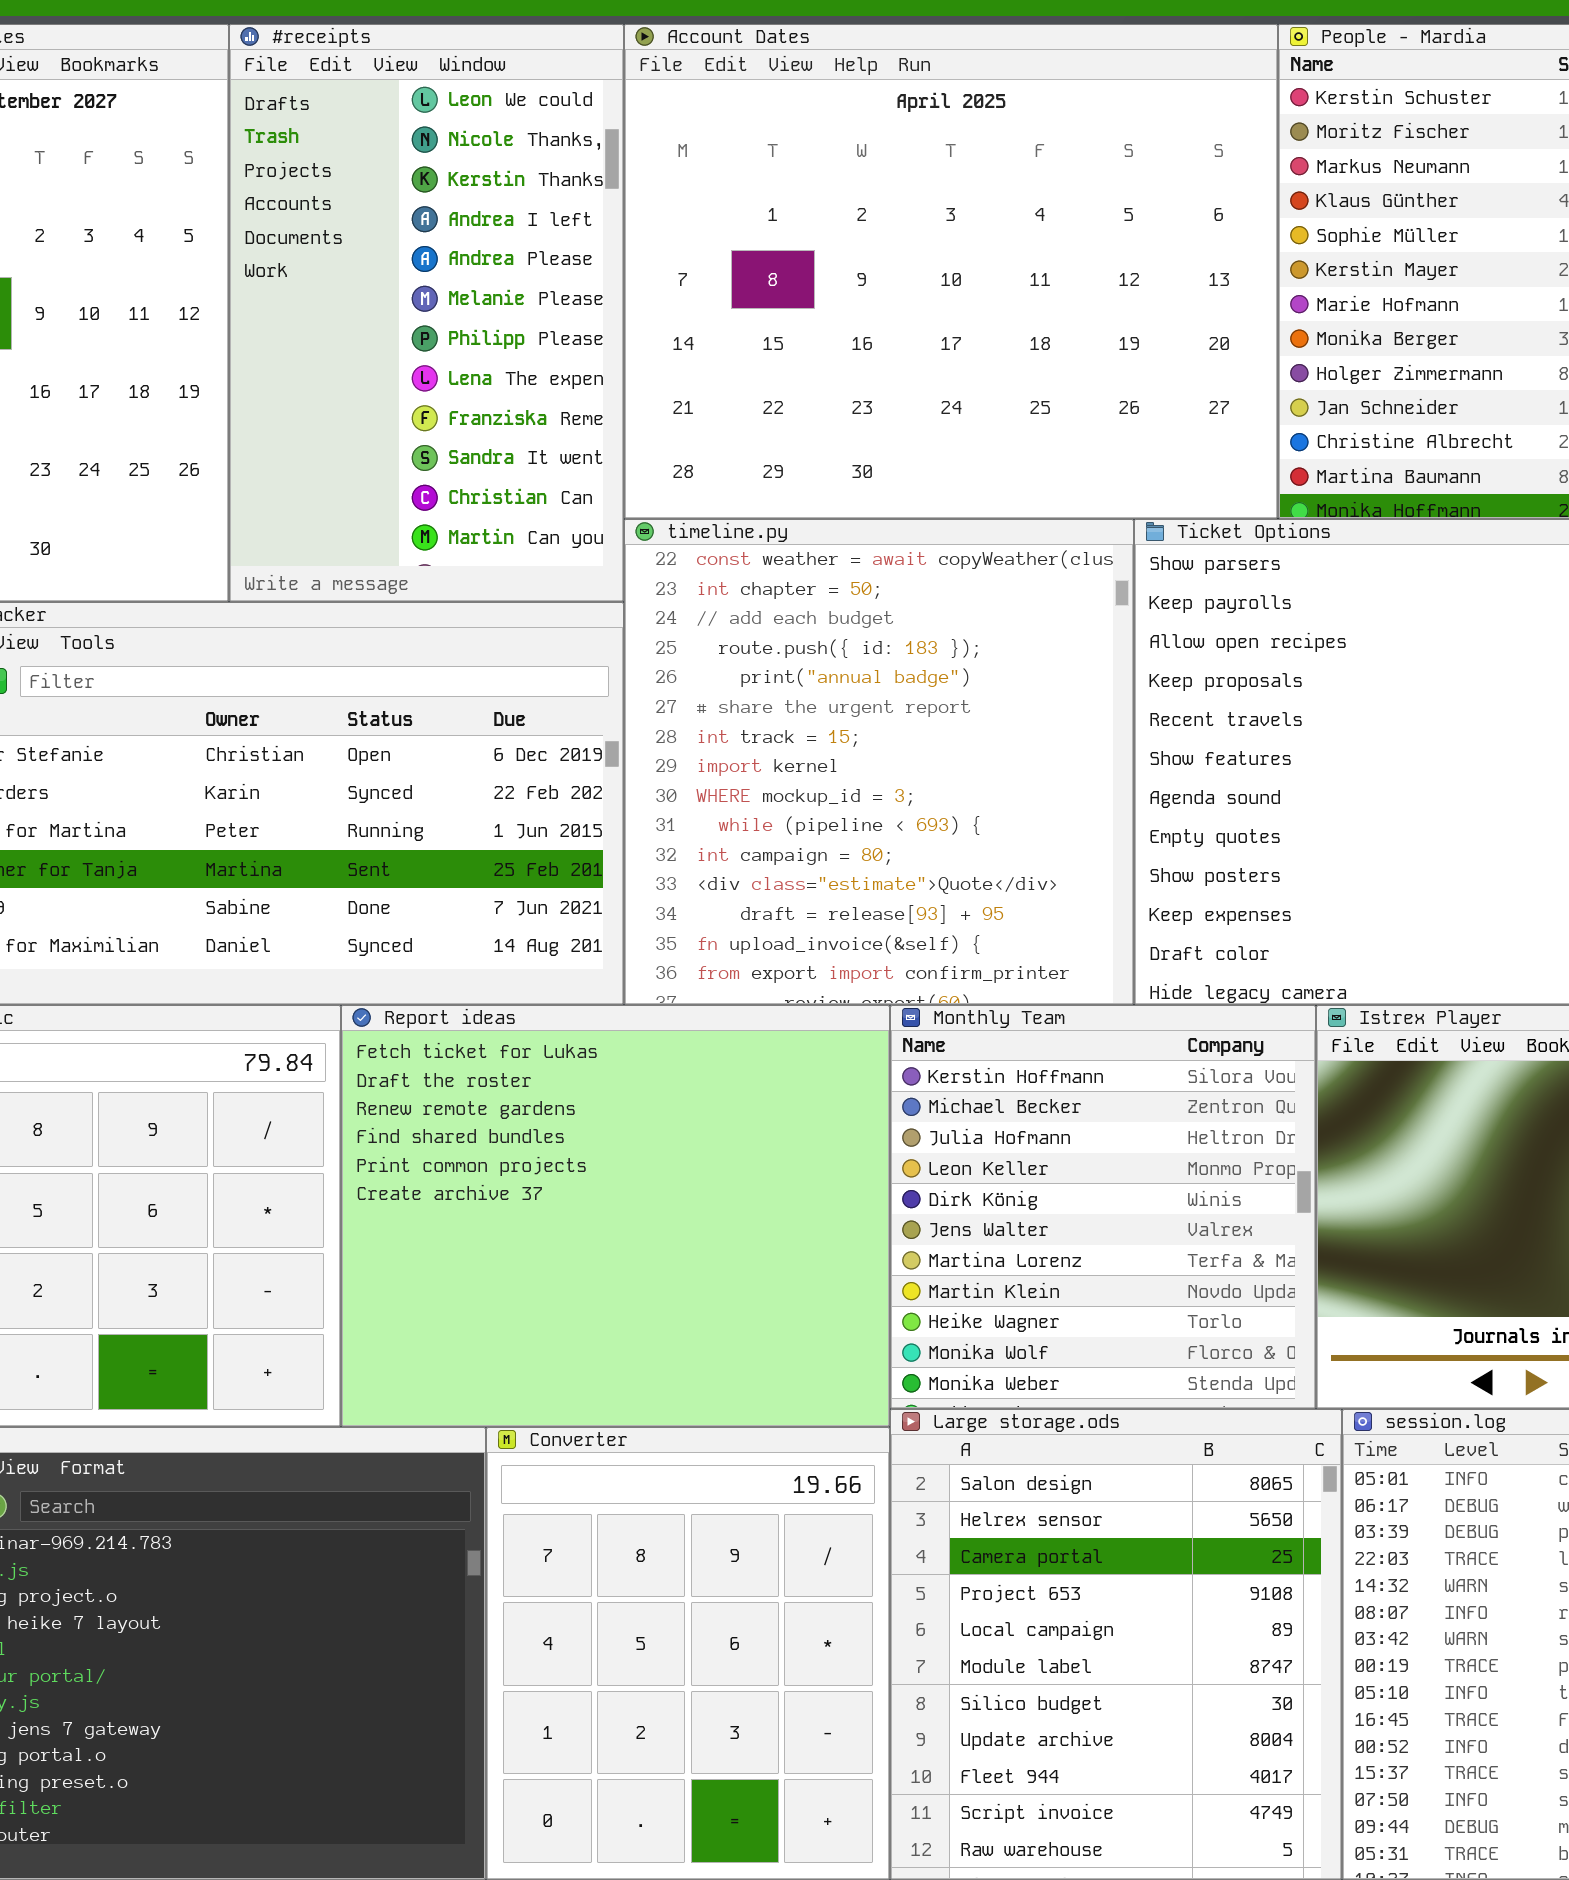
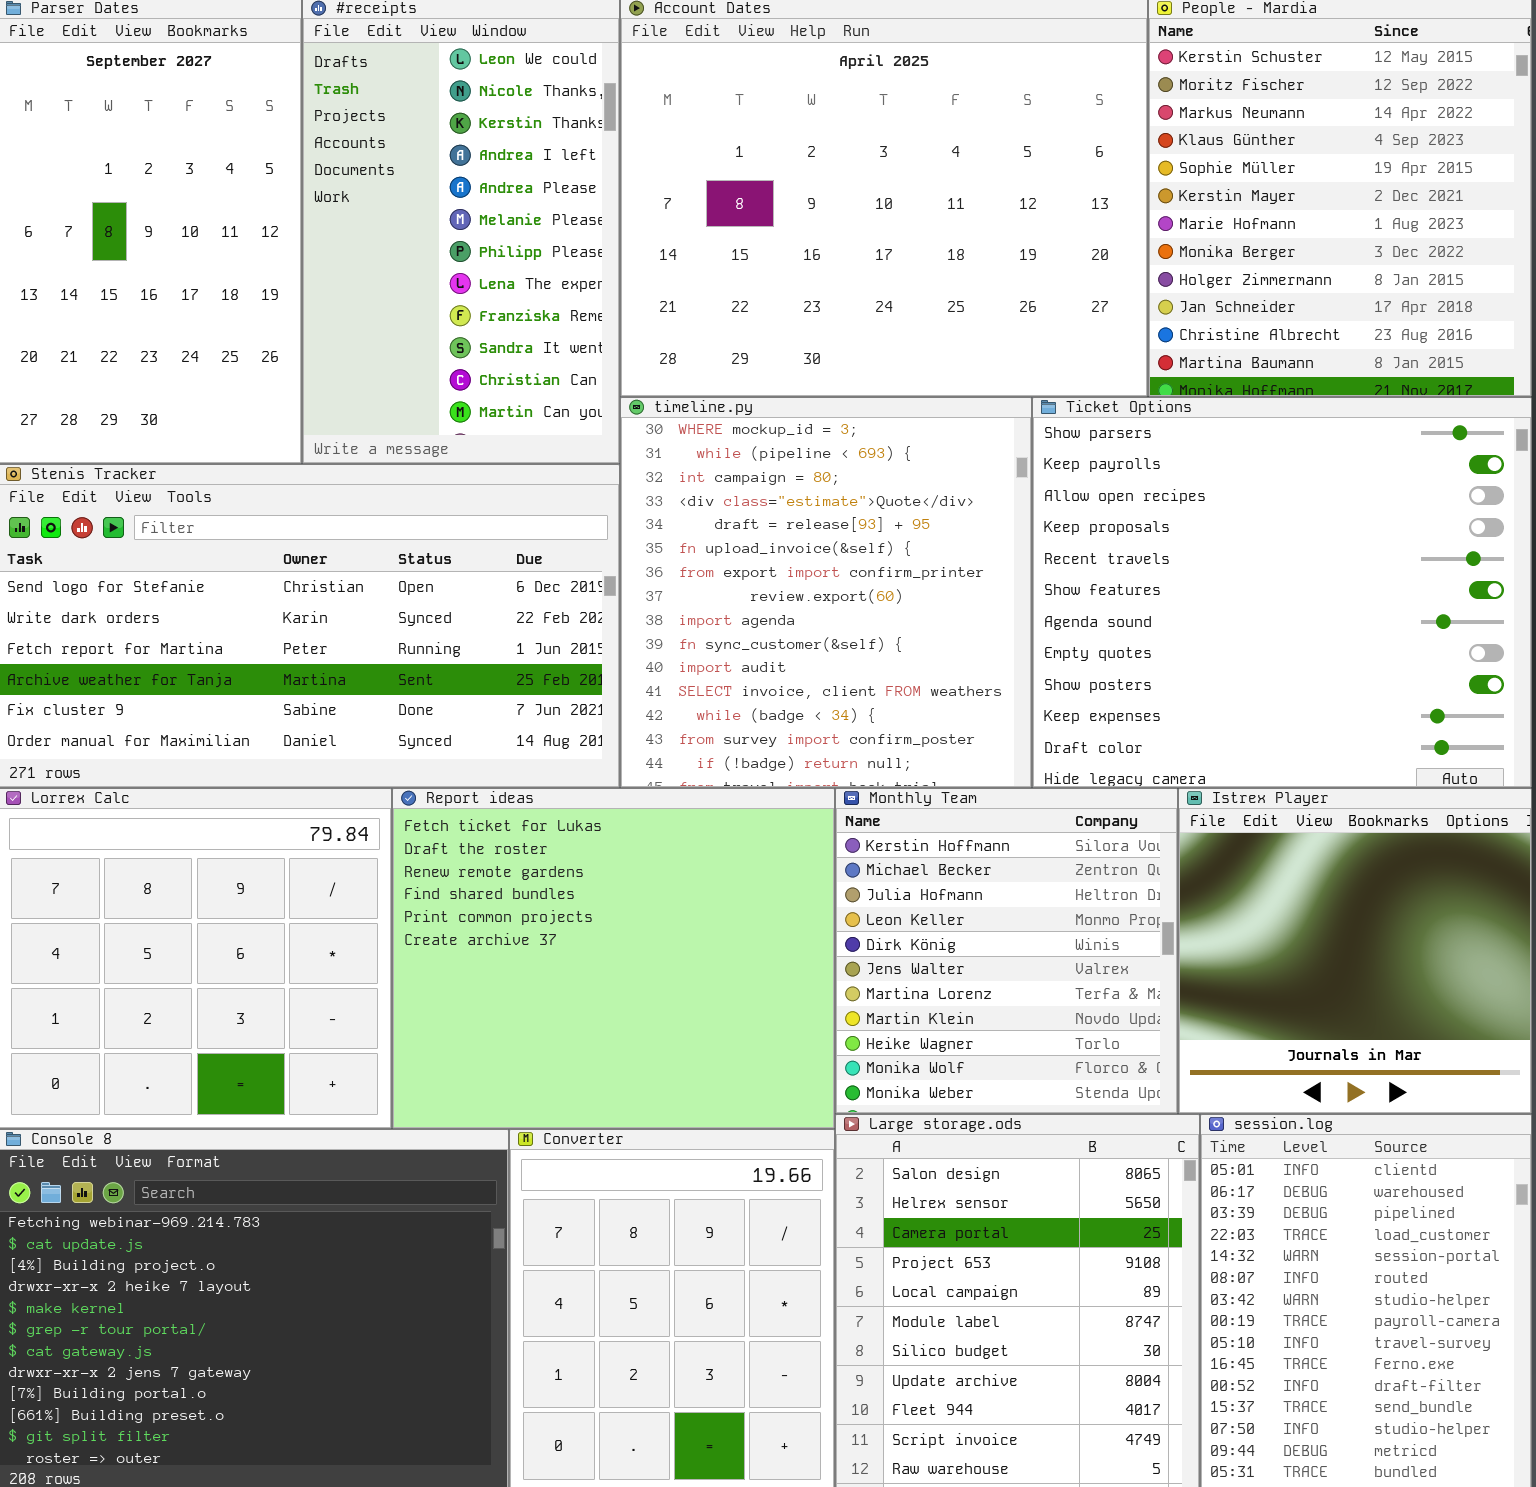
timeline.py: [624,519,1134,1005] -> [620,397,1032,788], scrolled down 8 rows

